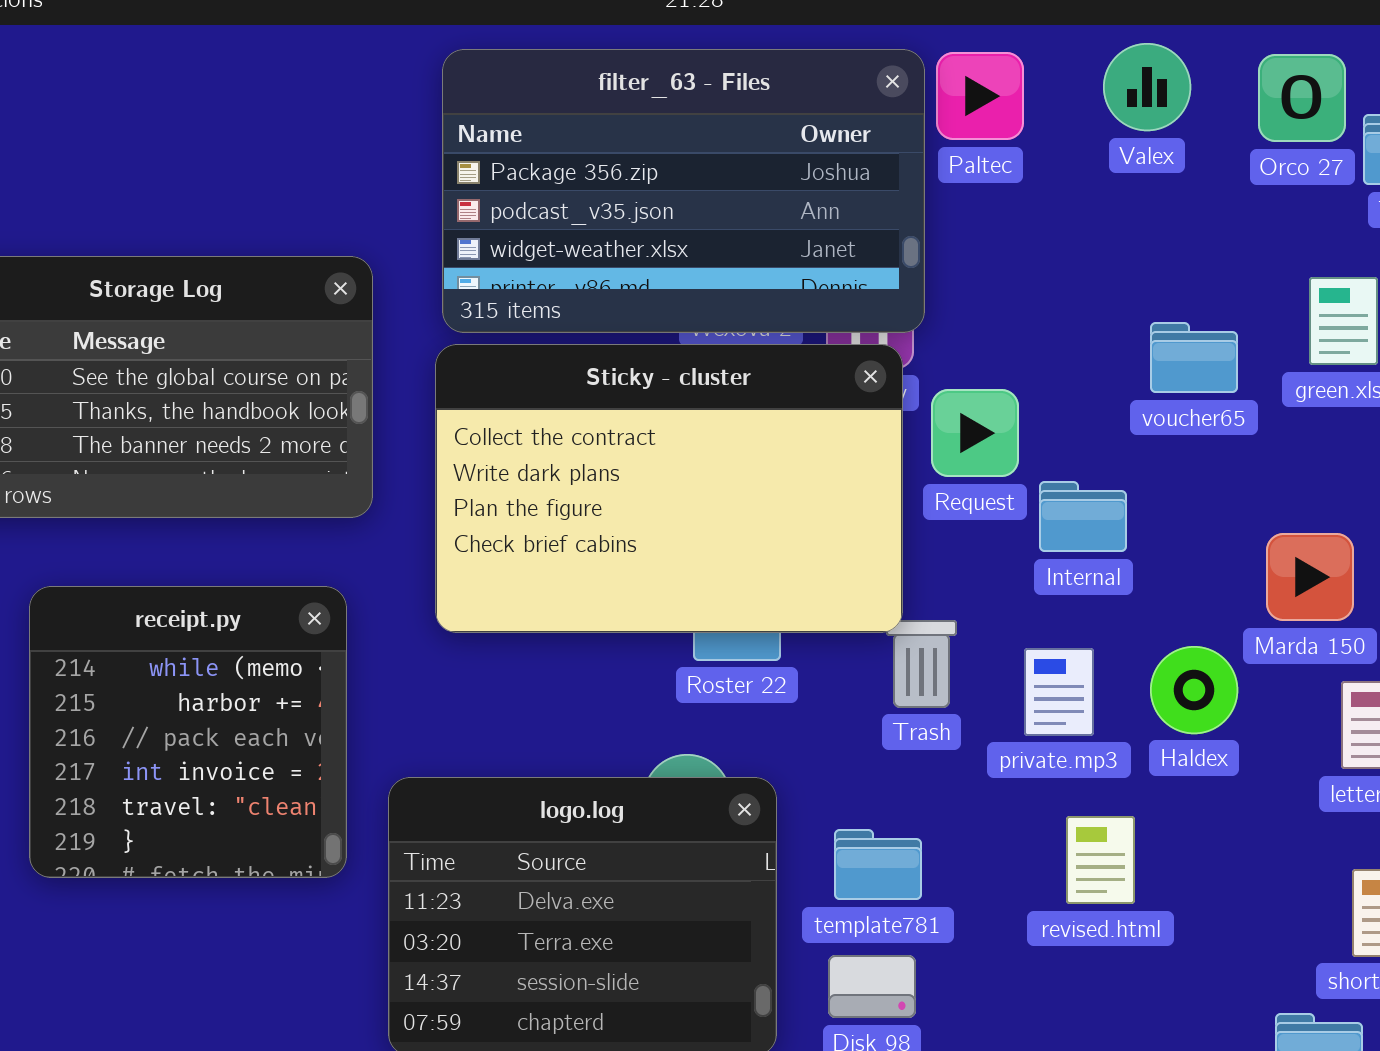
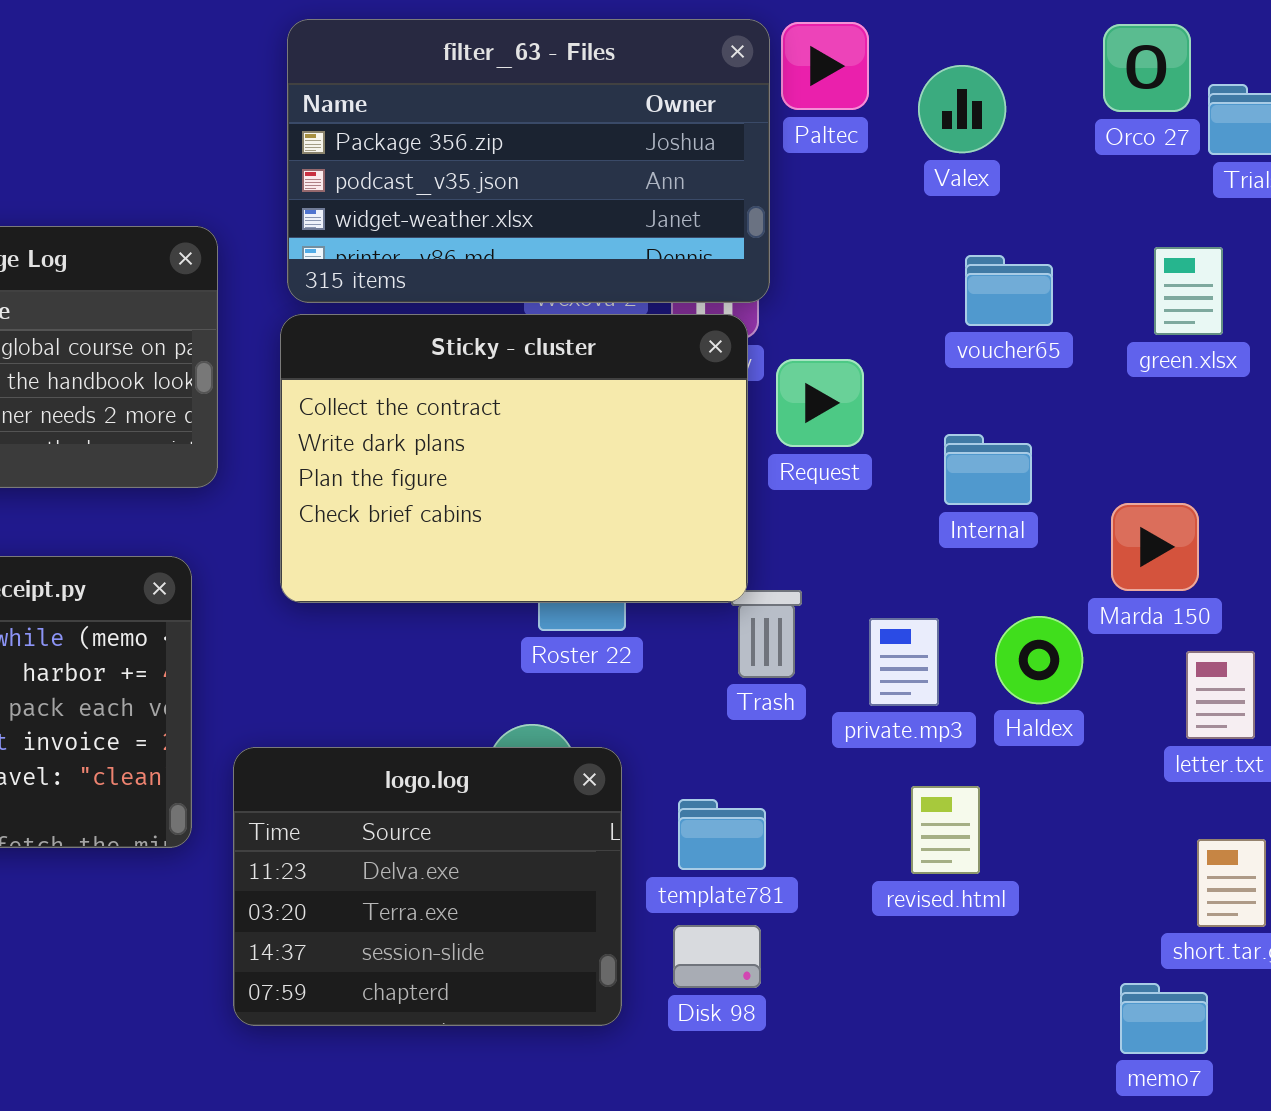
Valex: [1103,43,1191,131] -> [918,65,1006,153], moved
voucher65: [1150,322,1238,393] -> [965,255,1053,326], moved
Internal: [1039,481,1127,552] -> [944,434,1032,505], moved

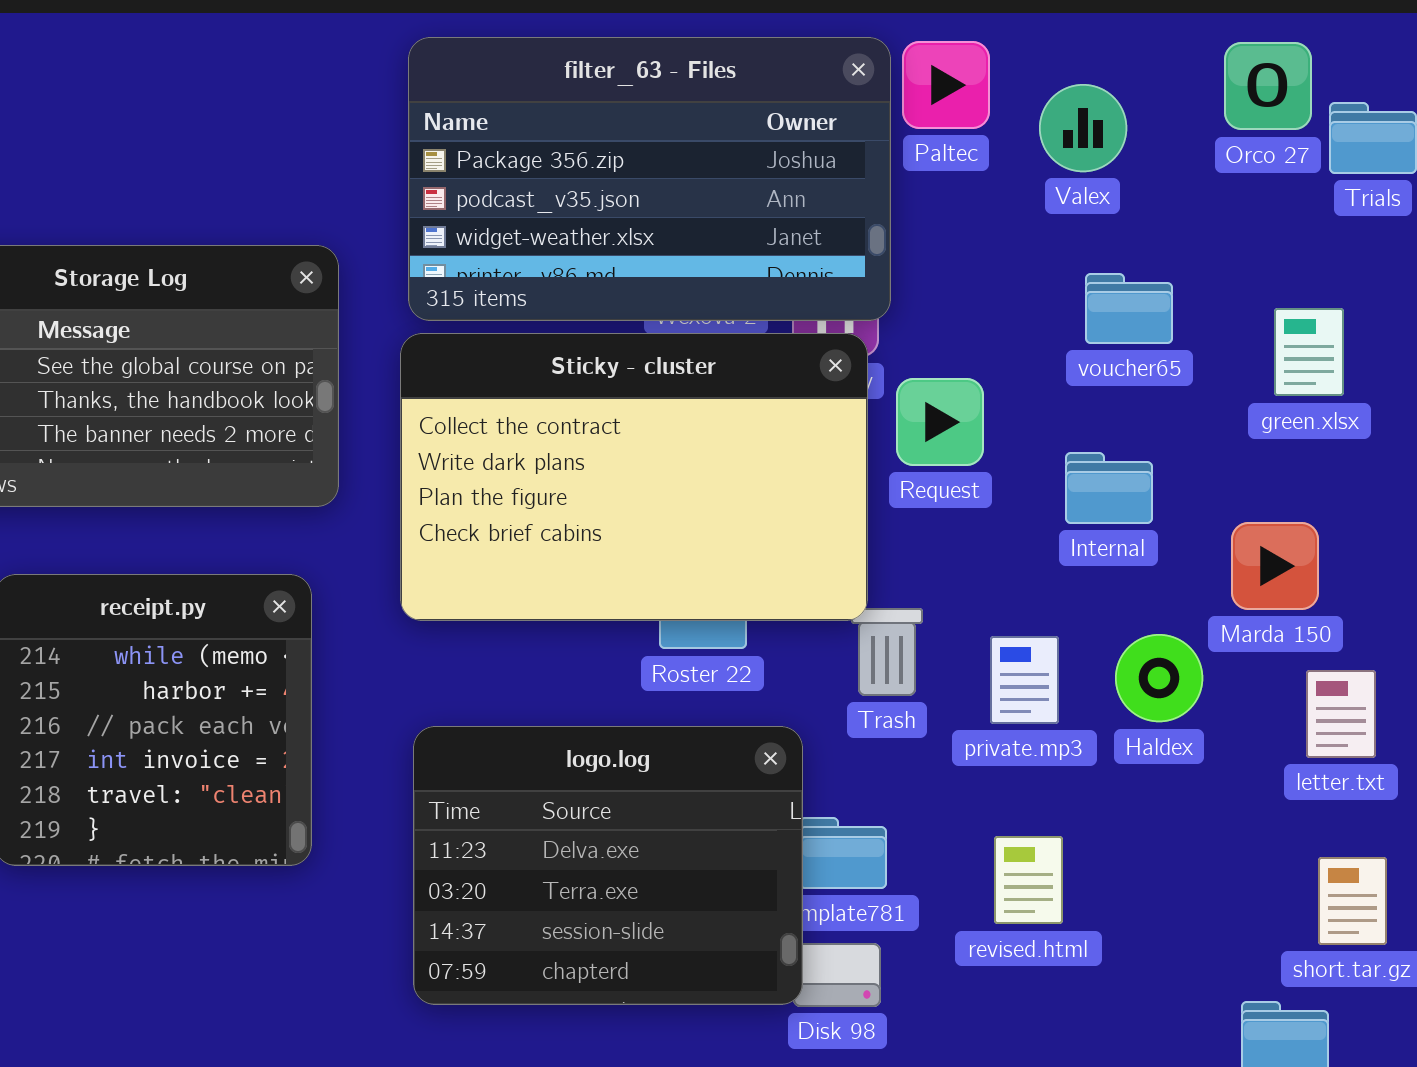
green.xlsx: [1154,247,1223,335] -> [1274,308,1344,396], moved
logo.log: [233,747,622,1026] -> [413,726,803,1005], moved
revised.html: [911,786,980,874] -> [994,836,1063,924], moved

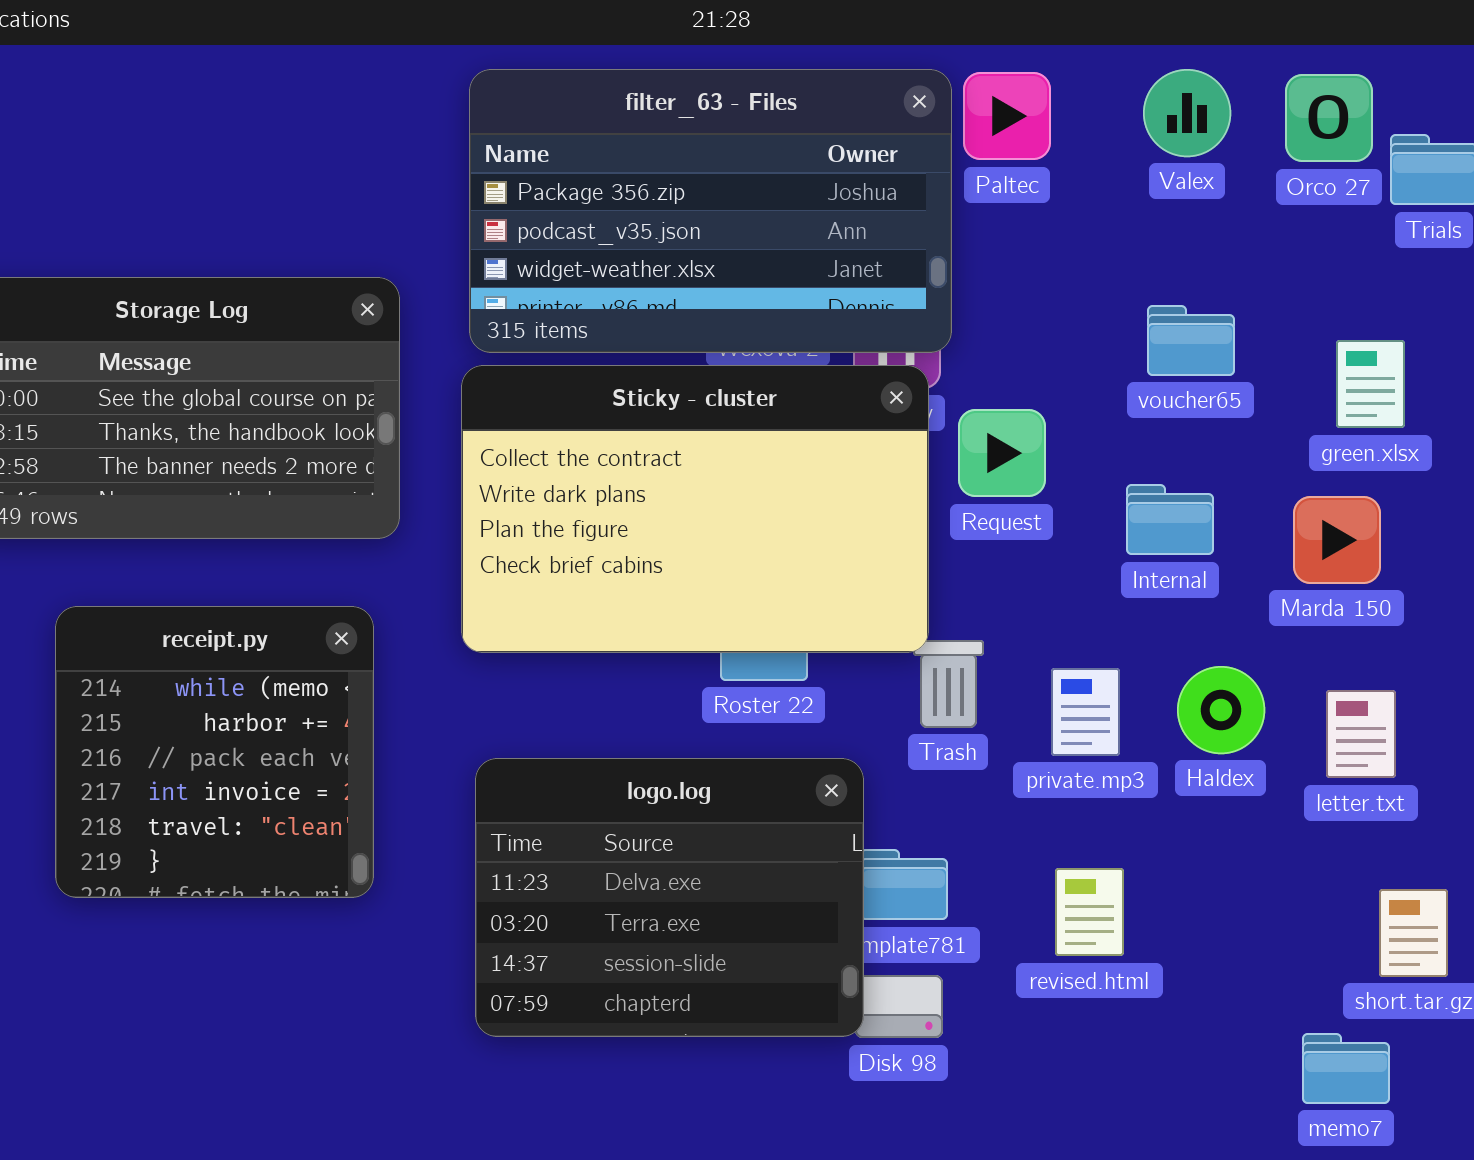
Valex: [1039,84,1127,172] -> [1143,69,1231,157], moved
Marda 150: [1231,522,1319,610] -> [1293,496,1381,584], moved
letter.txt: [1306,670,1376,758] -> [1326,690,1396,778], moved

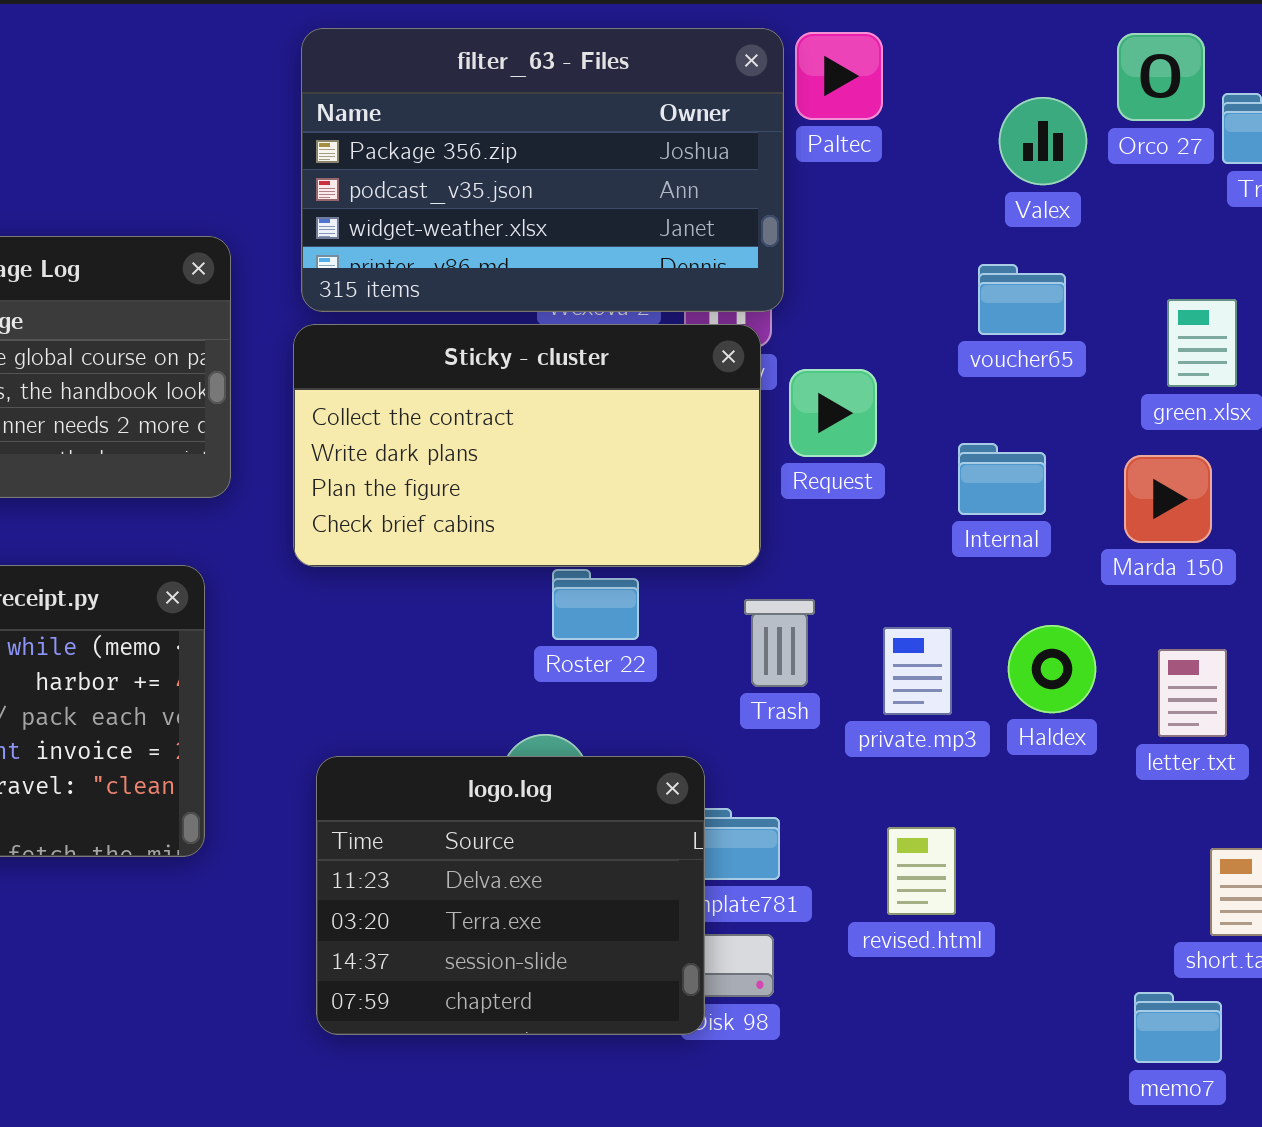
Valex: [1143,69,1231,157] -> [999,97,1087,185], moved
Sticky - cluster: [461,365,929,653] -> [293,324,761,567], resized
logo.log: [475,758,864,1037] -> [316,756,705,1035], moved

